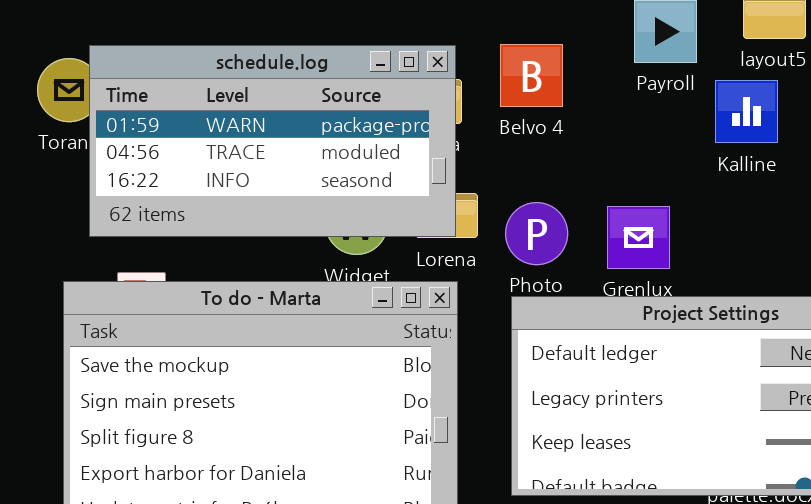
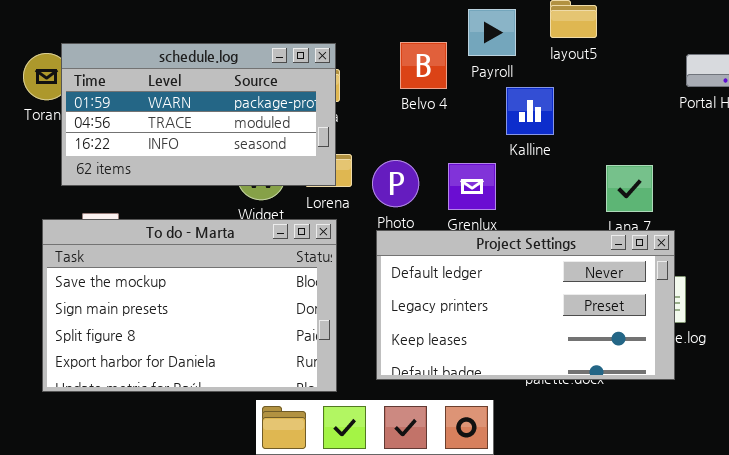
Belvo 4: [500,44,563,107] -> [400,42,447,89], moved
Kalline: [715,80,778,143] -> [506,87,554,135], moved

